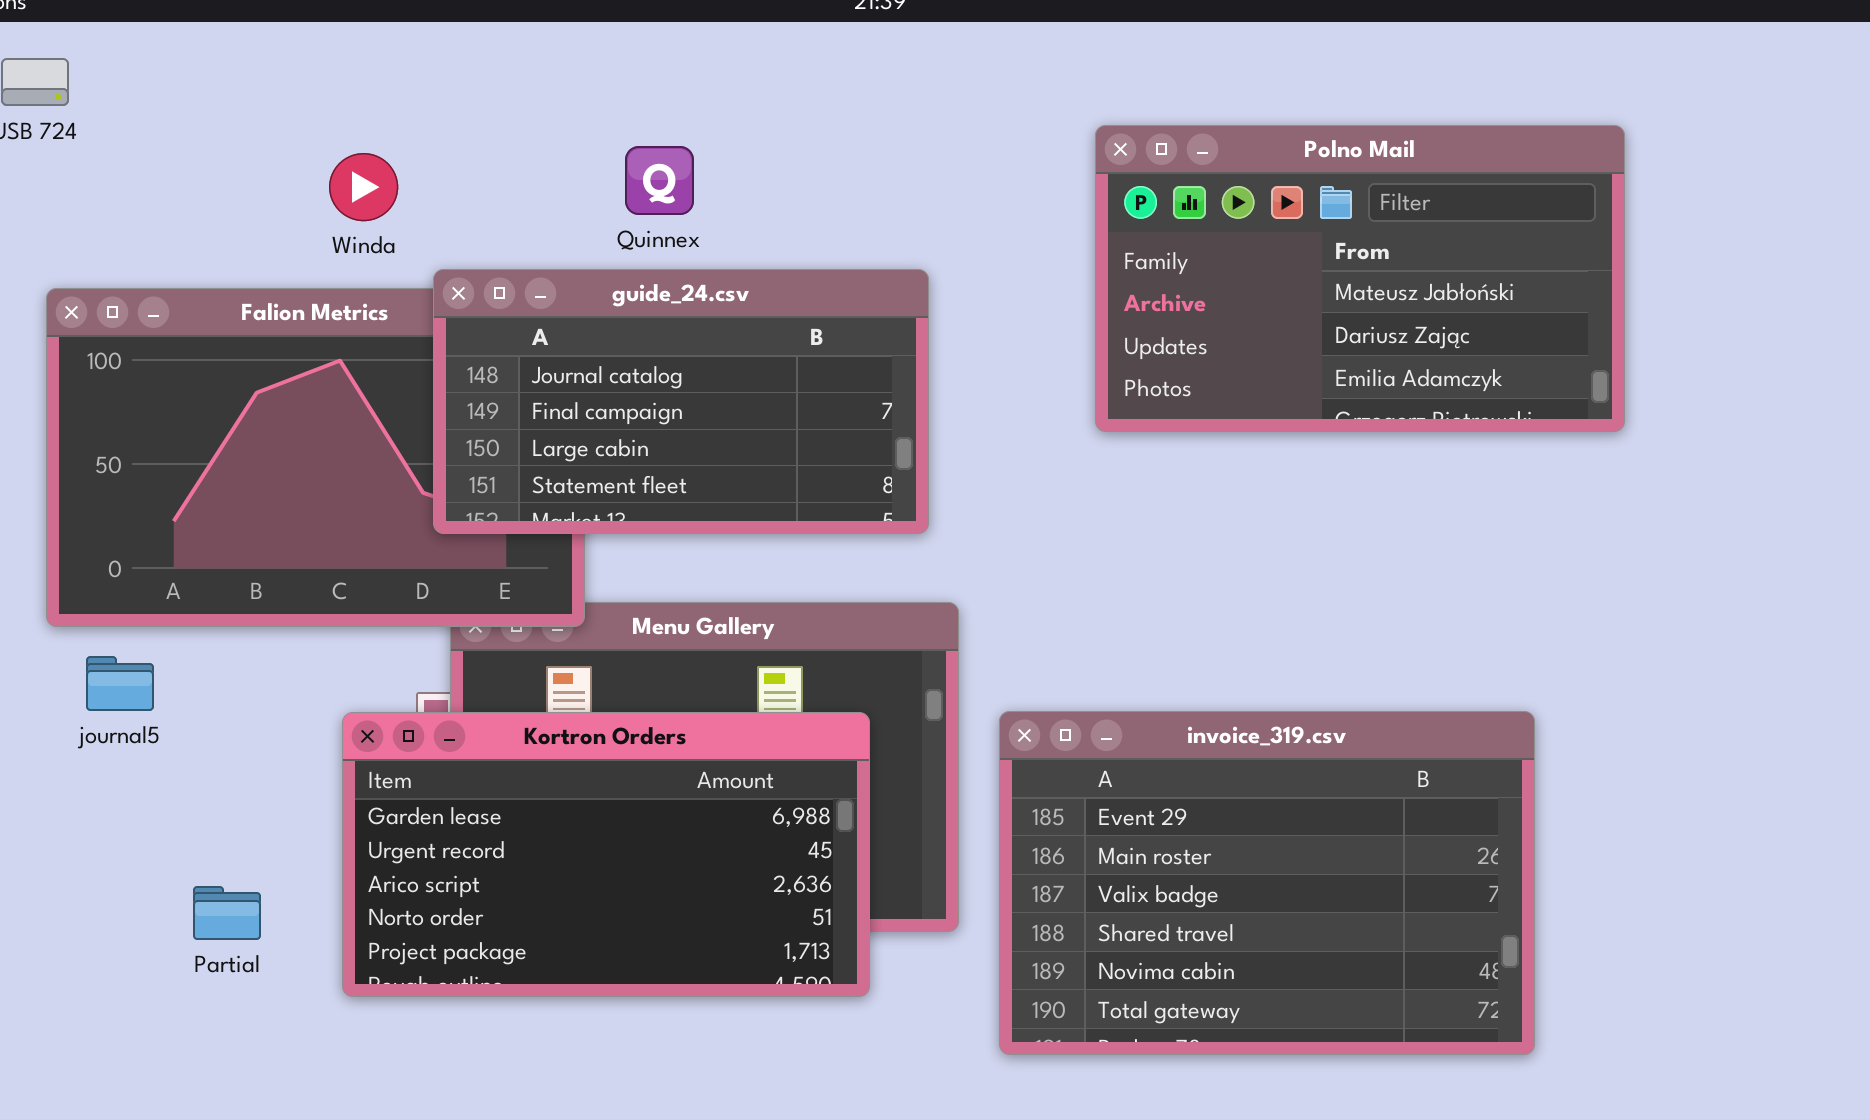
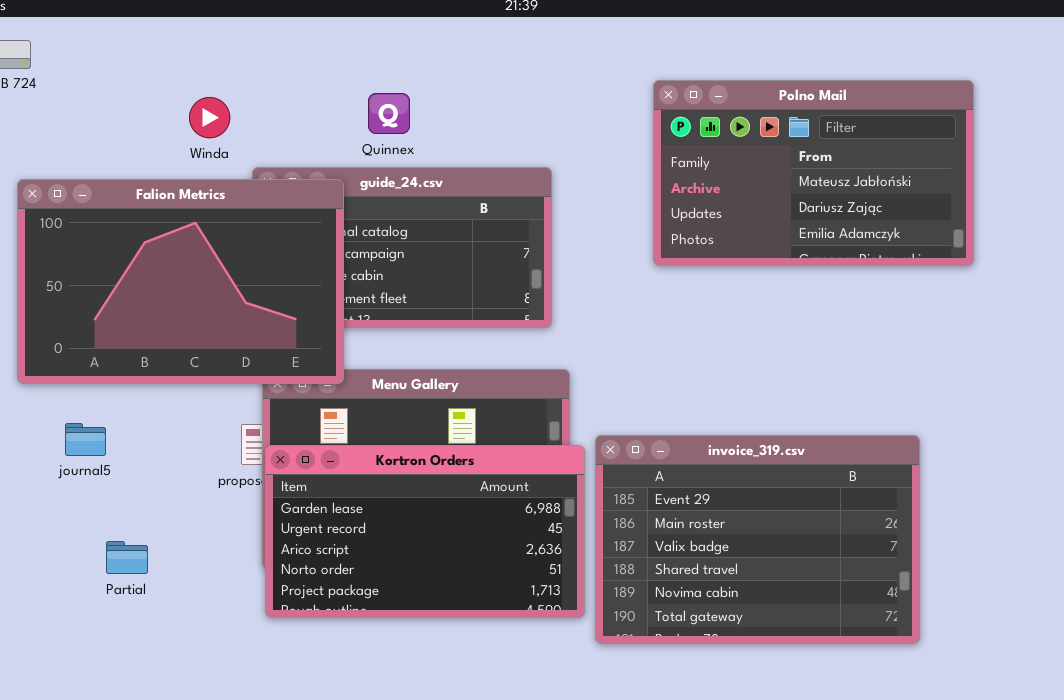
Falion Metrics: [46,288,585,627] -> [17,179,344,384], raised
journal5: [86,656,154,711] -> [65,423,106,456], moved
Kortron Orders: [342,712,870,997] -> [265,445,585,618], moved

